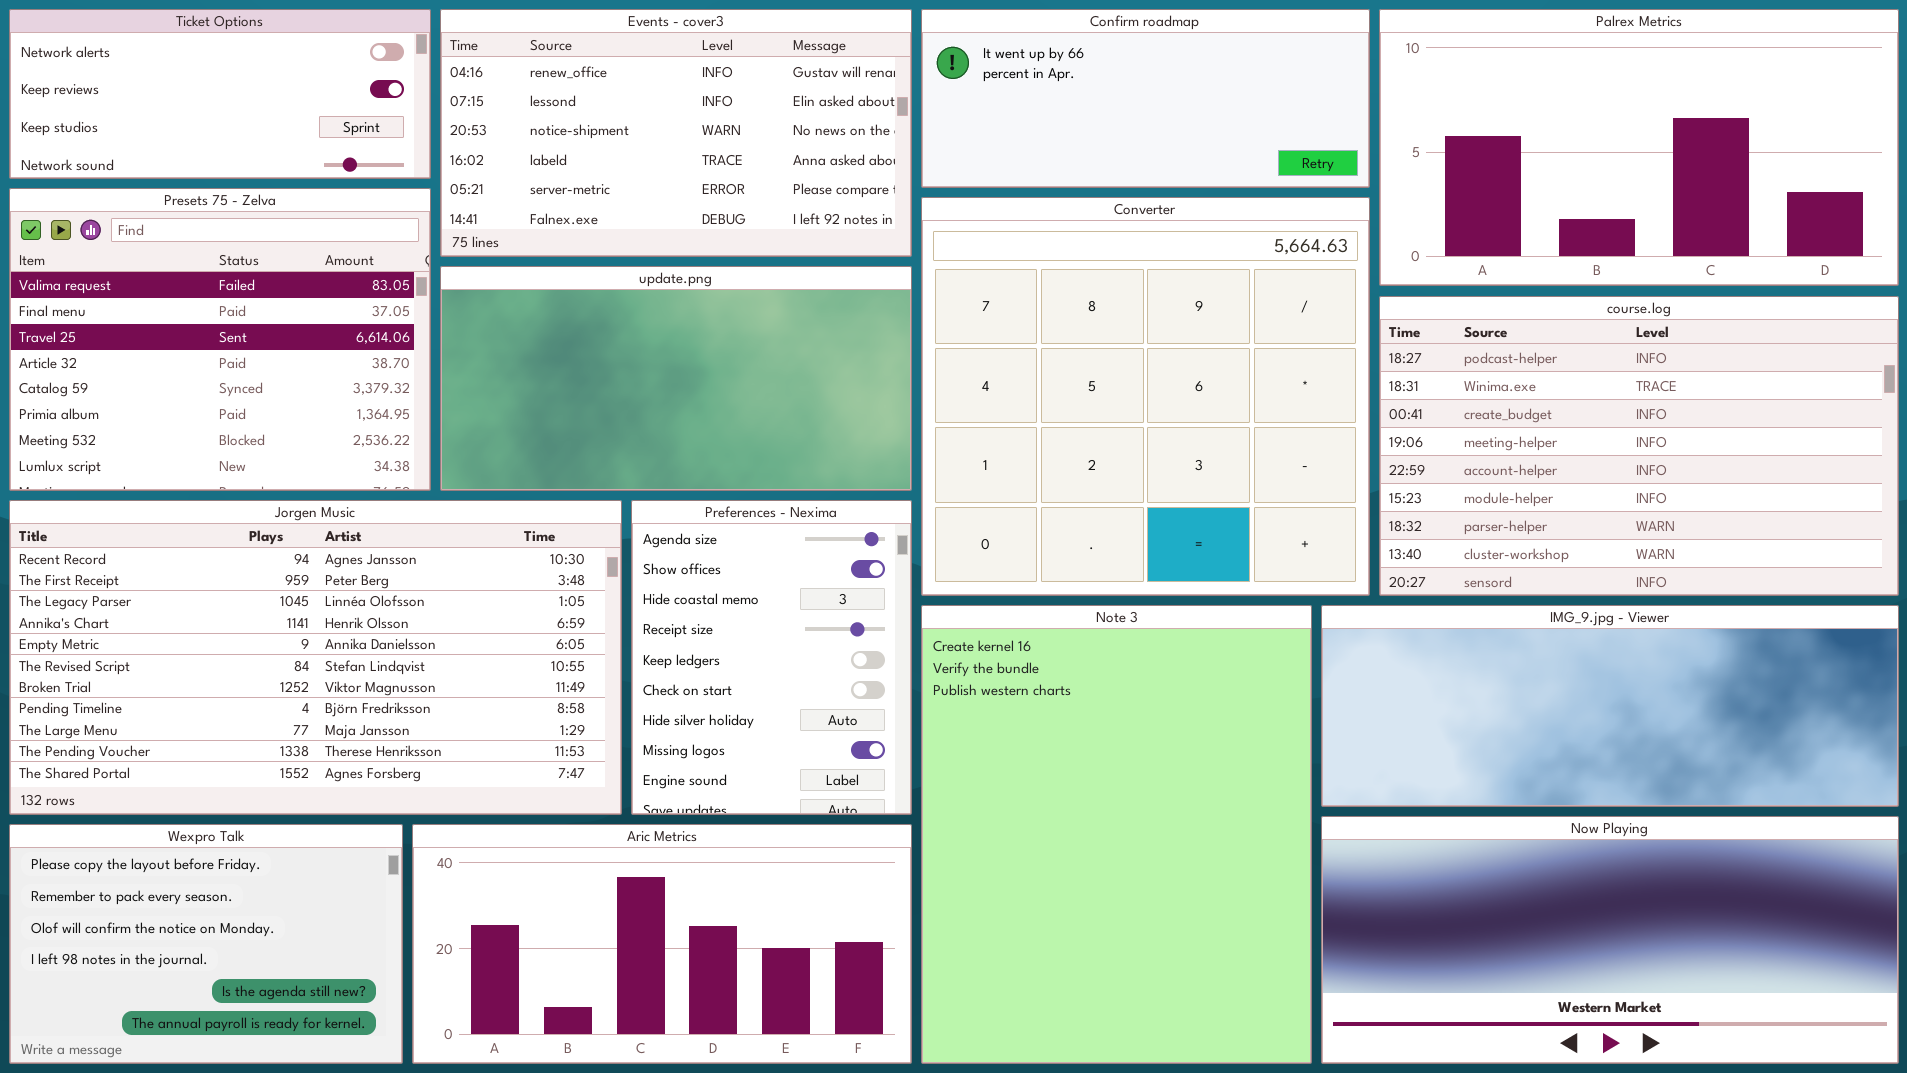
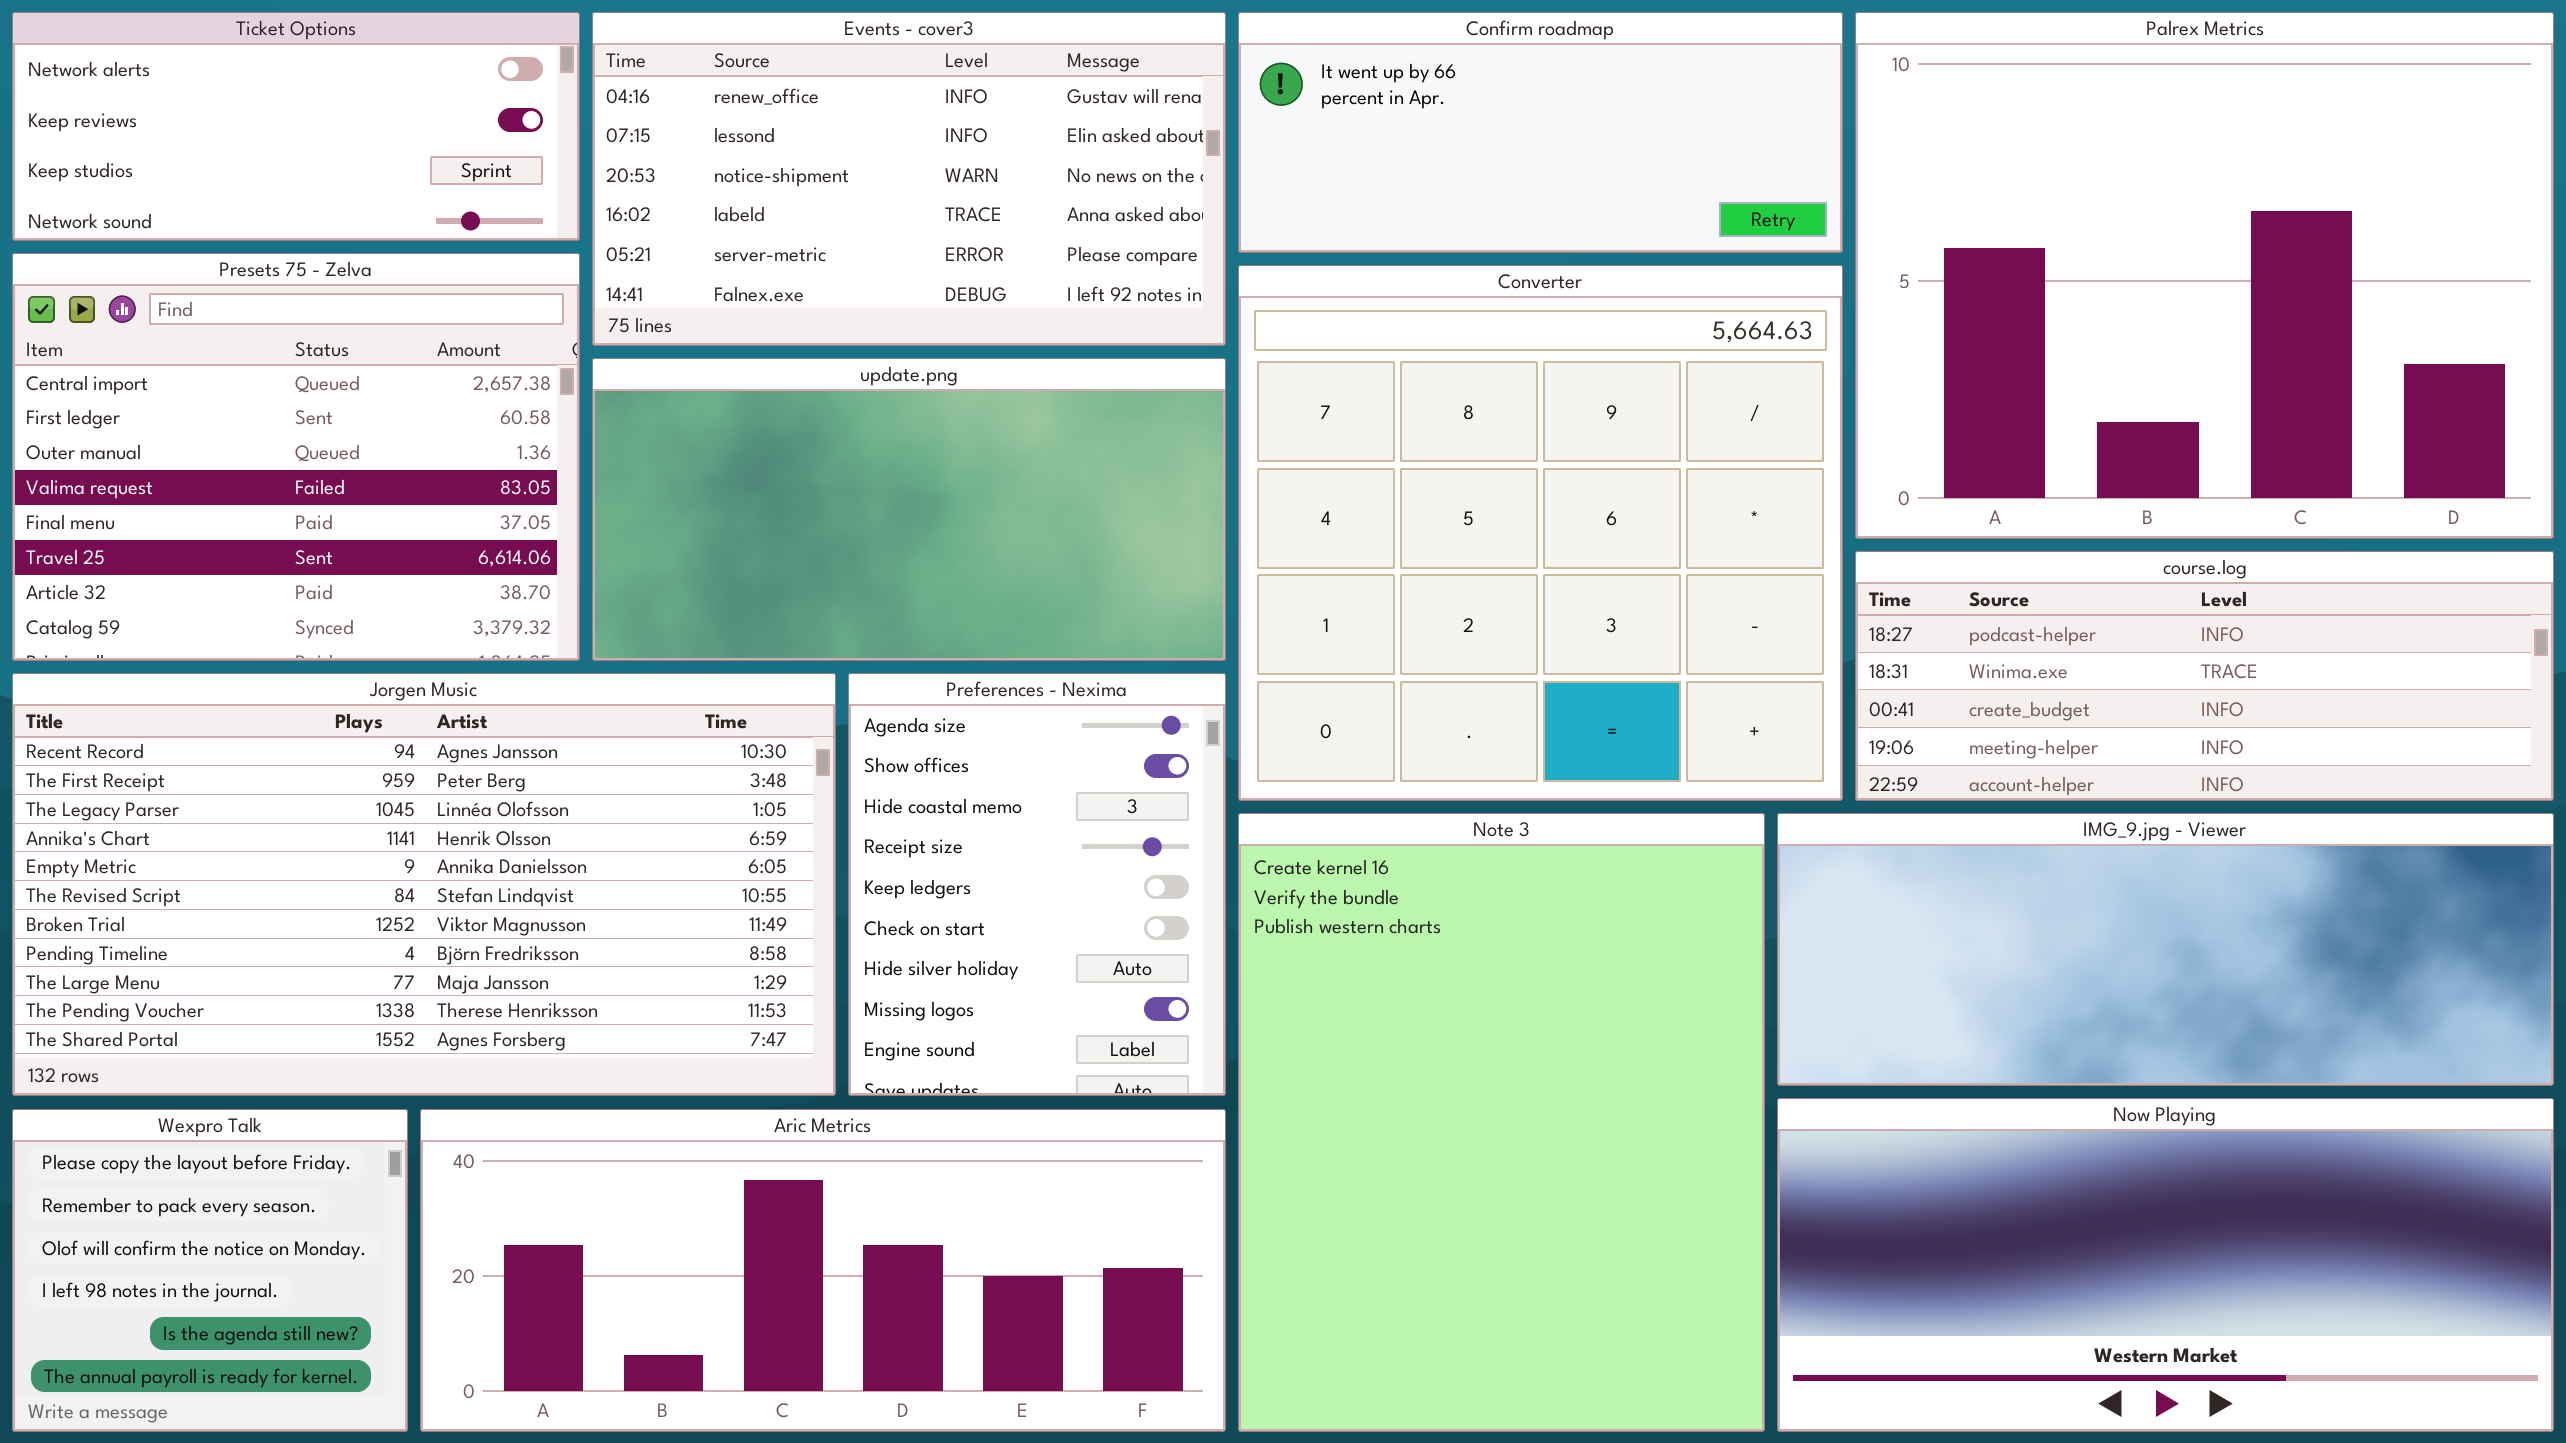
Palrex Metrics: [1379,9,1899,286] -> [1855,12,2554,539], resized
Presets 75 - Zelva: [9,188,431,491] -> [12,253,580,661], scrolled up 3 rows
course.log: [1379,296,1899,596] -> [1855,551,2554,801], resized
Wexpro Talk: [9,824,403,1064] -> [12,1109,408,1432], resized
Aric Metrics: [412,824,912,1064] -> [420,1109,1226,1432], resized

